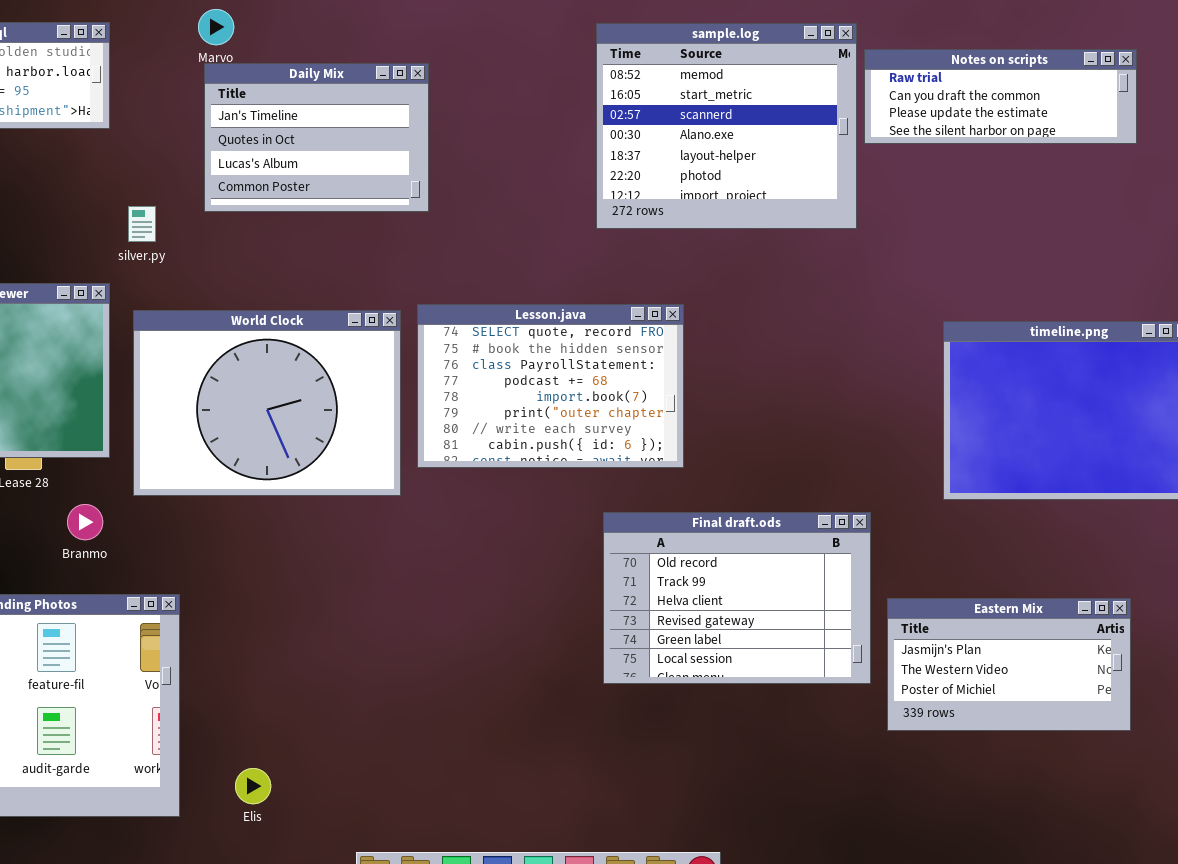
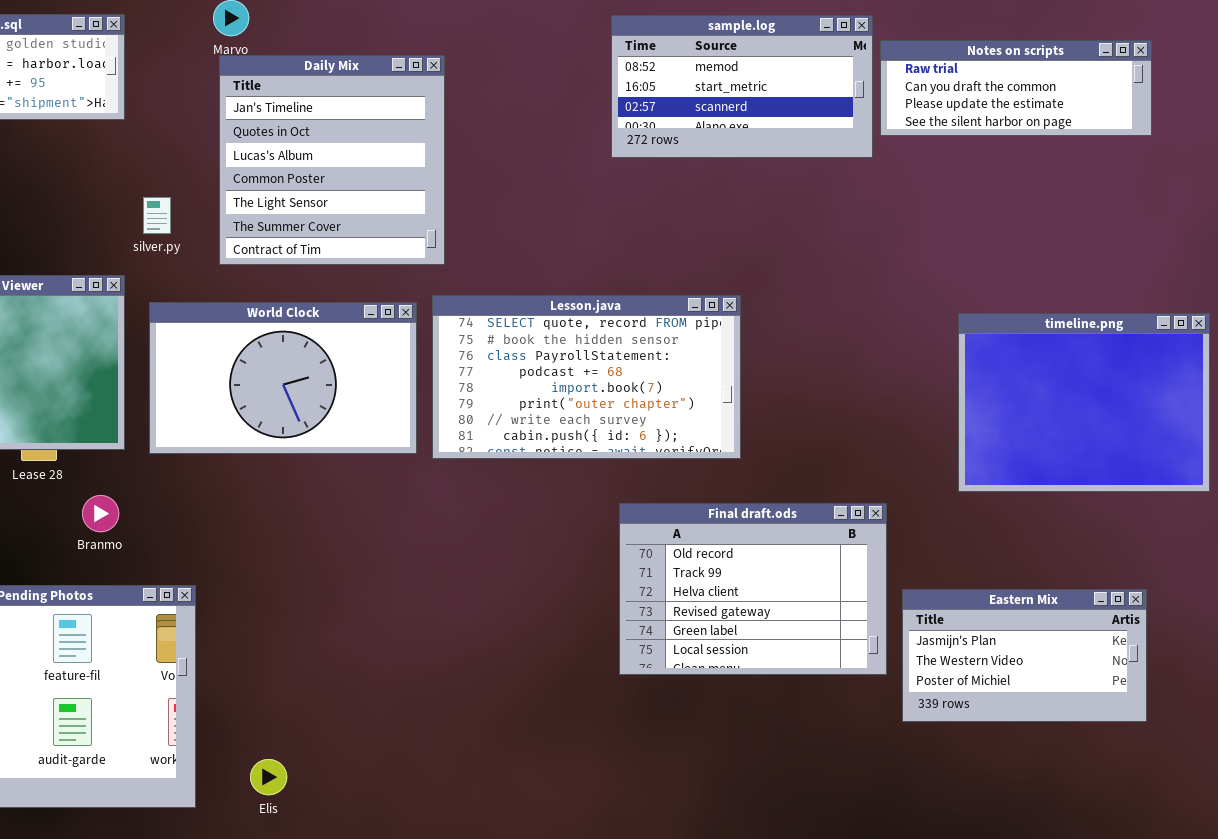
sample.log: [596,23,857,229] -> [611,15,873,158], resized
Daily Mix: [204,63,429,212] -> [219,55,445,265], resized
Lesson.java: [417,304,684,468] -> [432,295,741,459], resized
World Clock: [133,310,401,496] -> [149,302,417,454], resized

